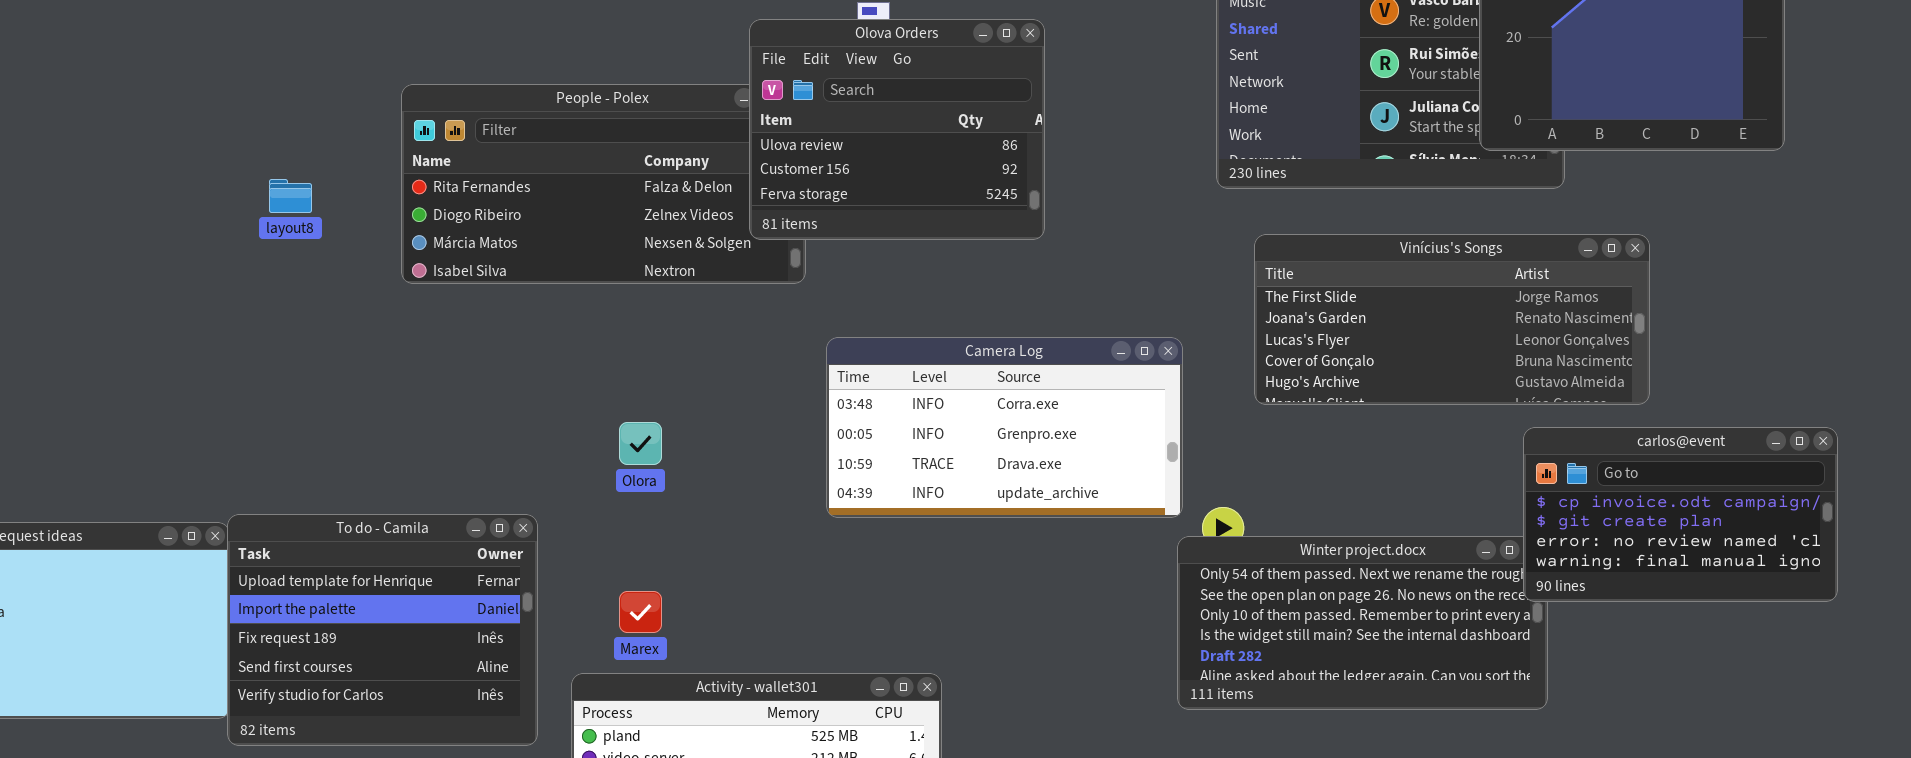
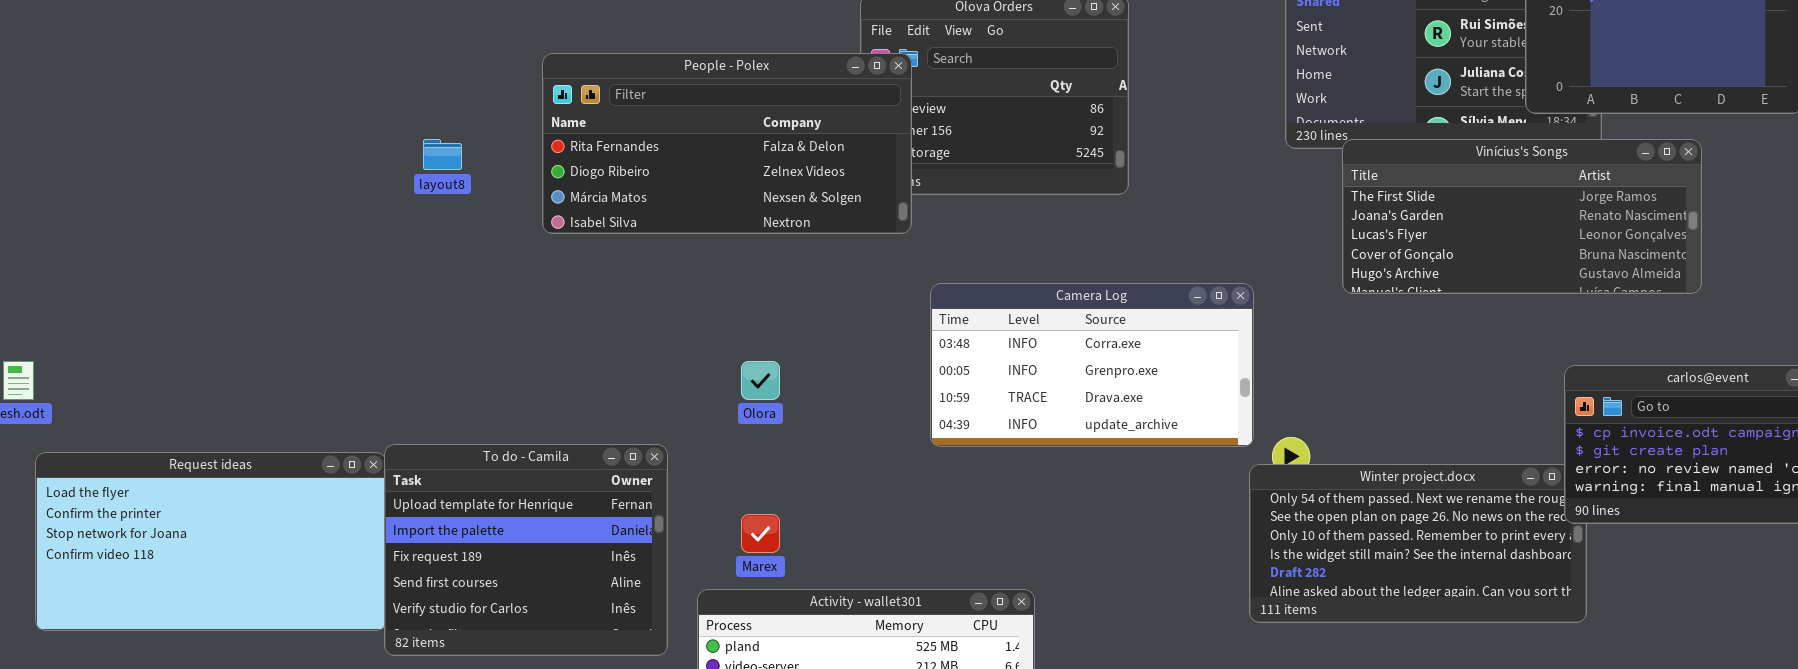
People - Polex: [401,84,806,284] -> [542,53,912,234], raised
Vinícius's Songs: [1254,234,1650,405] -> [1342,139,1702,294], moved

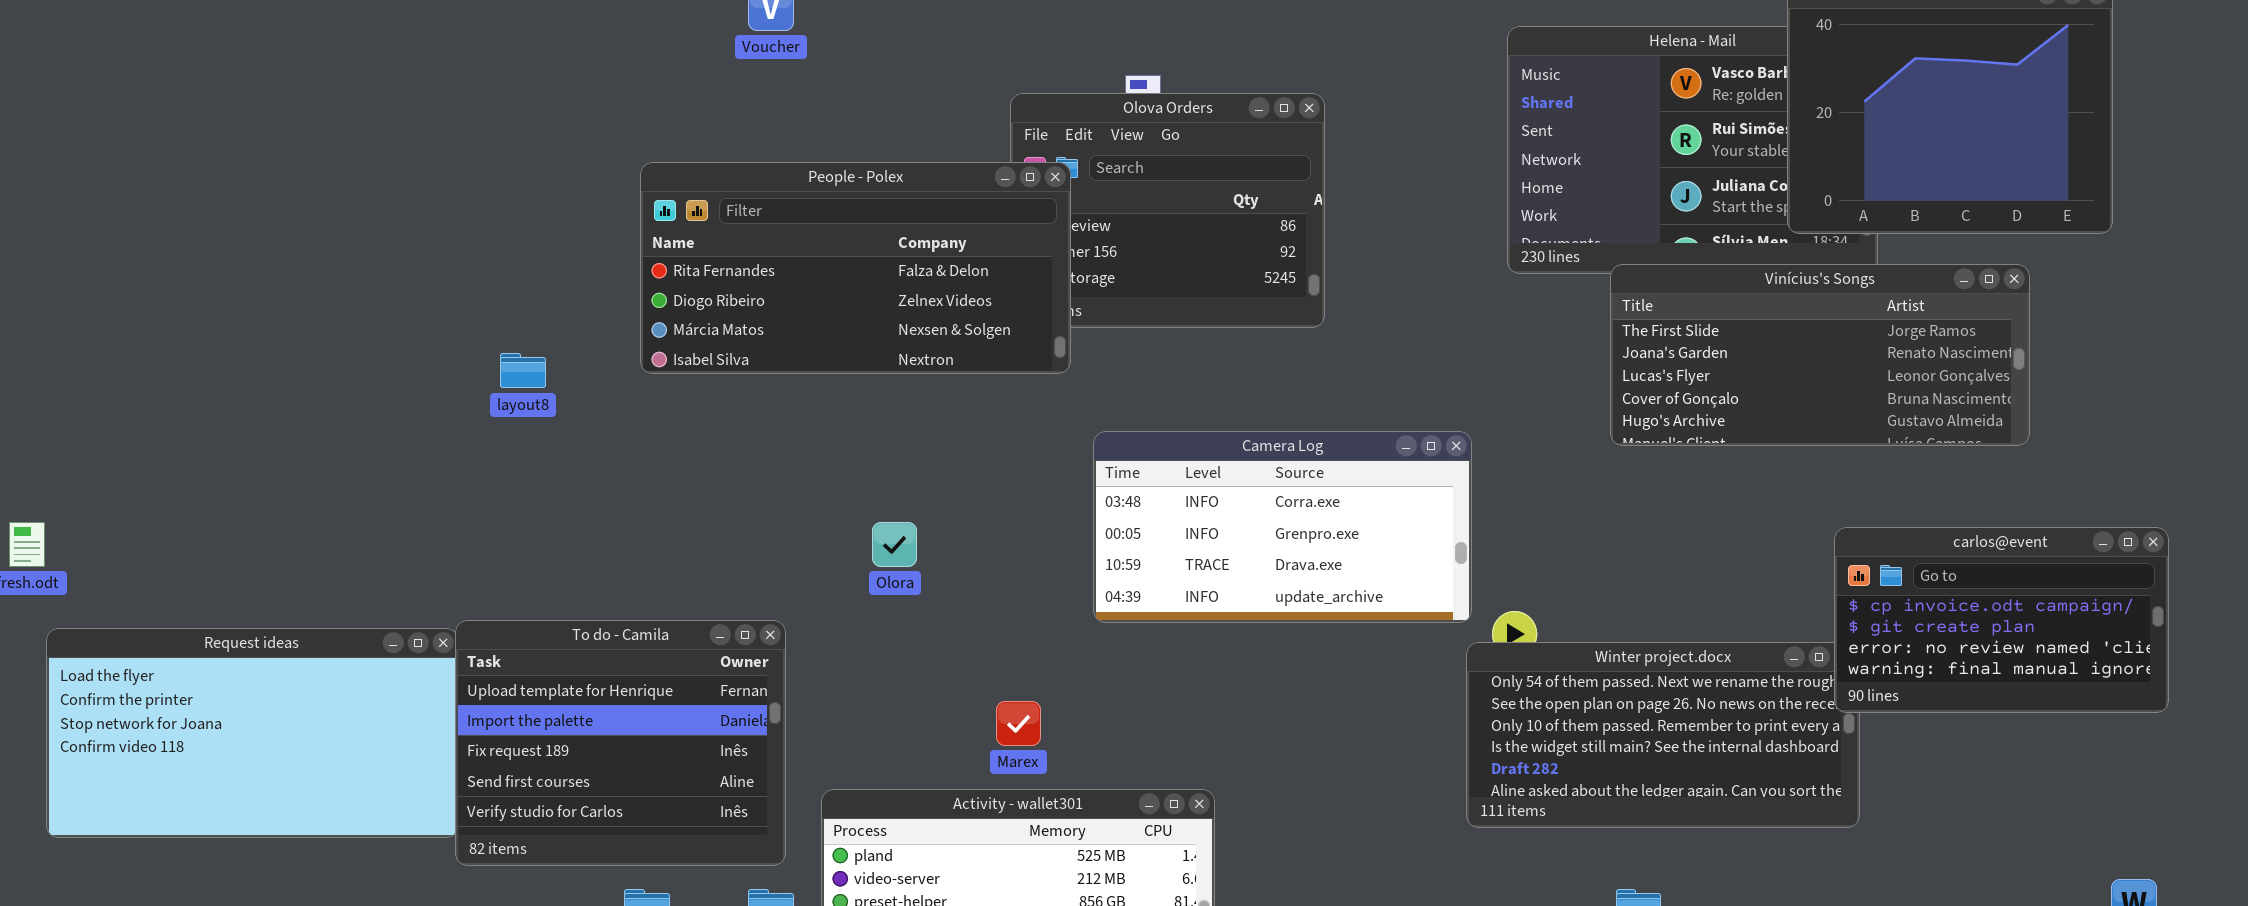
layout8: [423,139,462,170] -> [500,353,546,388], moved
Vinícius's Songs: [1342,139,1702,294] -> [1610,264,2030,446], moved
Marex: [741,514,780,553] -> [996,701,1041,746], moved

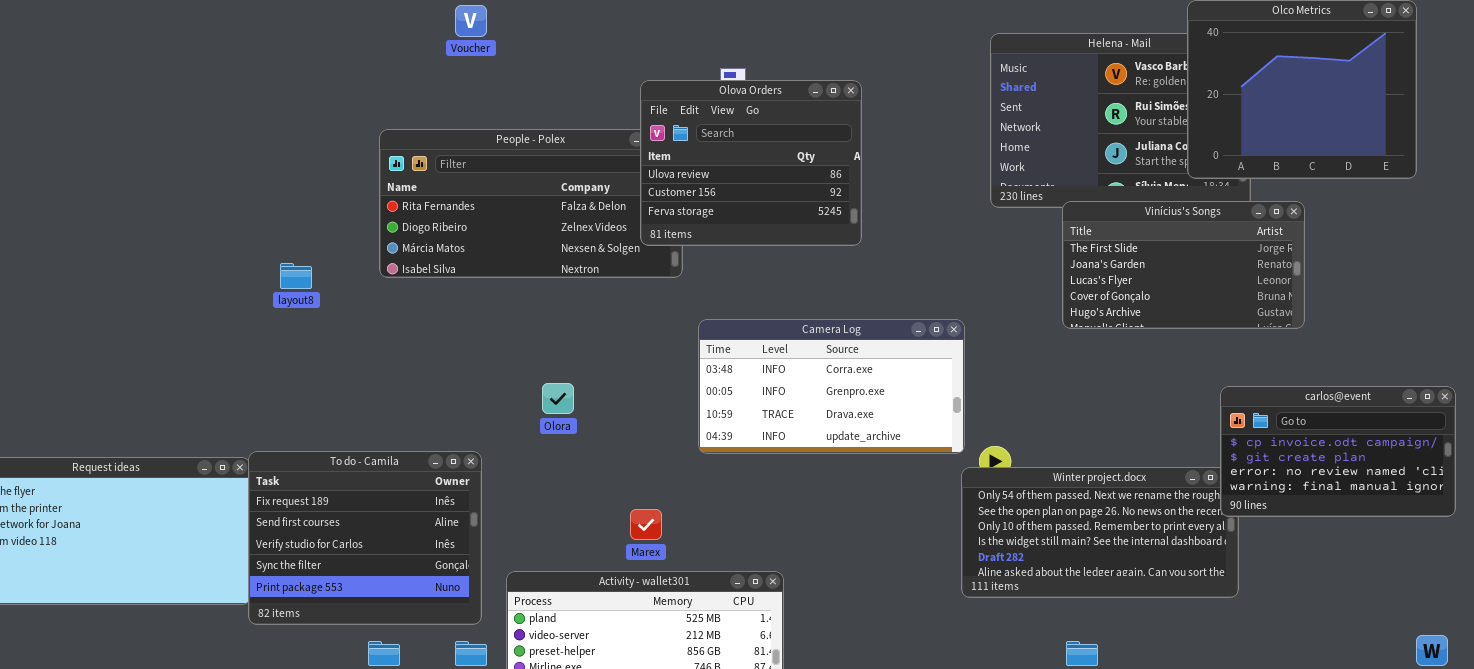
Olova Orders: [1010,93,1325,328] -> [640,80,862,246], raised
Vinícius's Songs: [1610,264,2030,446] -> [1062,201,1305,329], resized
To do - Camila: [455,620,786,866] -> [248,451,482,625], scrolled down 2 rows

